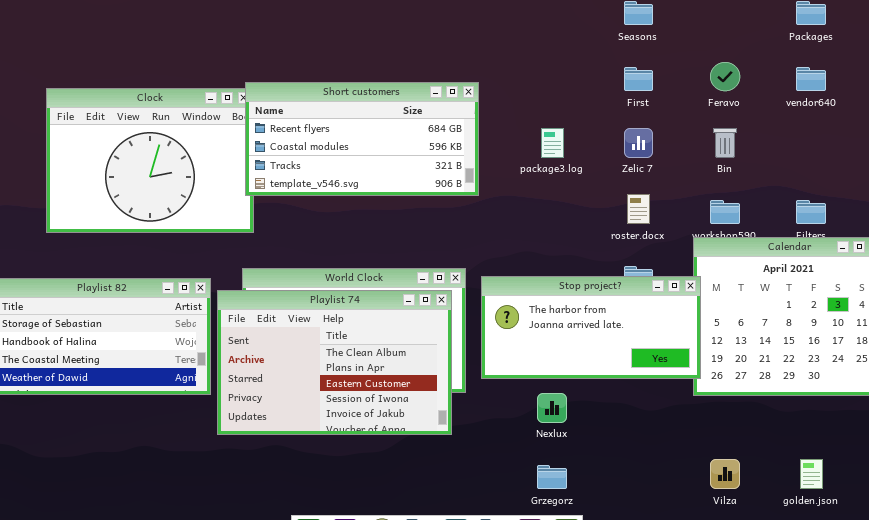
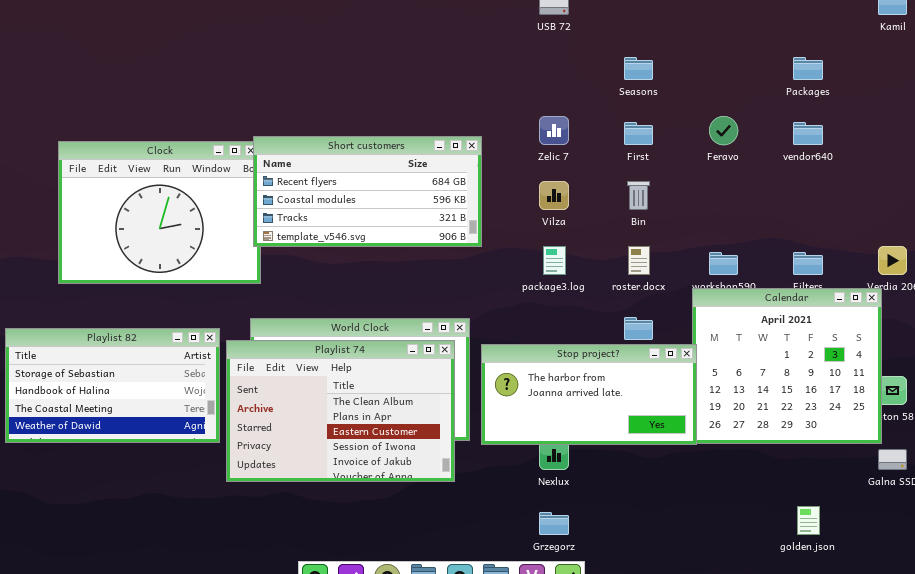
package3.log: [541,128,564,158] -> [543,246,566,275], moved
Zelic 7: [624,128,653,158] -> [539,116,569,145], moved
Bin: [713,128,737,158] -> [627,181,650,210], moved
Stop project?: [481,276,701,379] -> [481,344,697,445], moved
Vilza: [710,459,740,489] -> [539,181,569,210], moved

